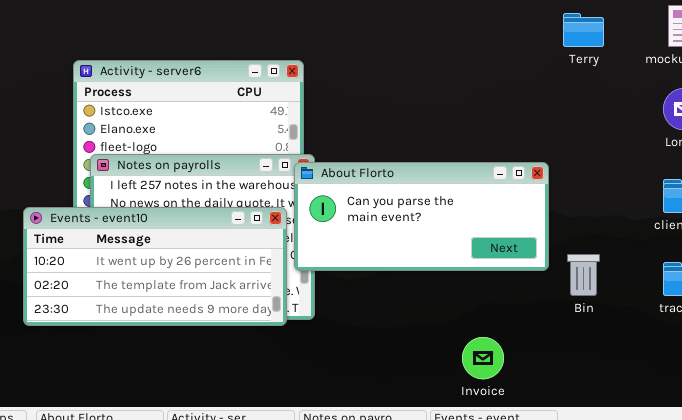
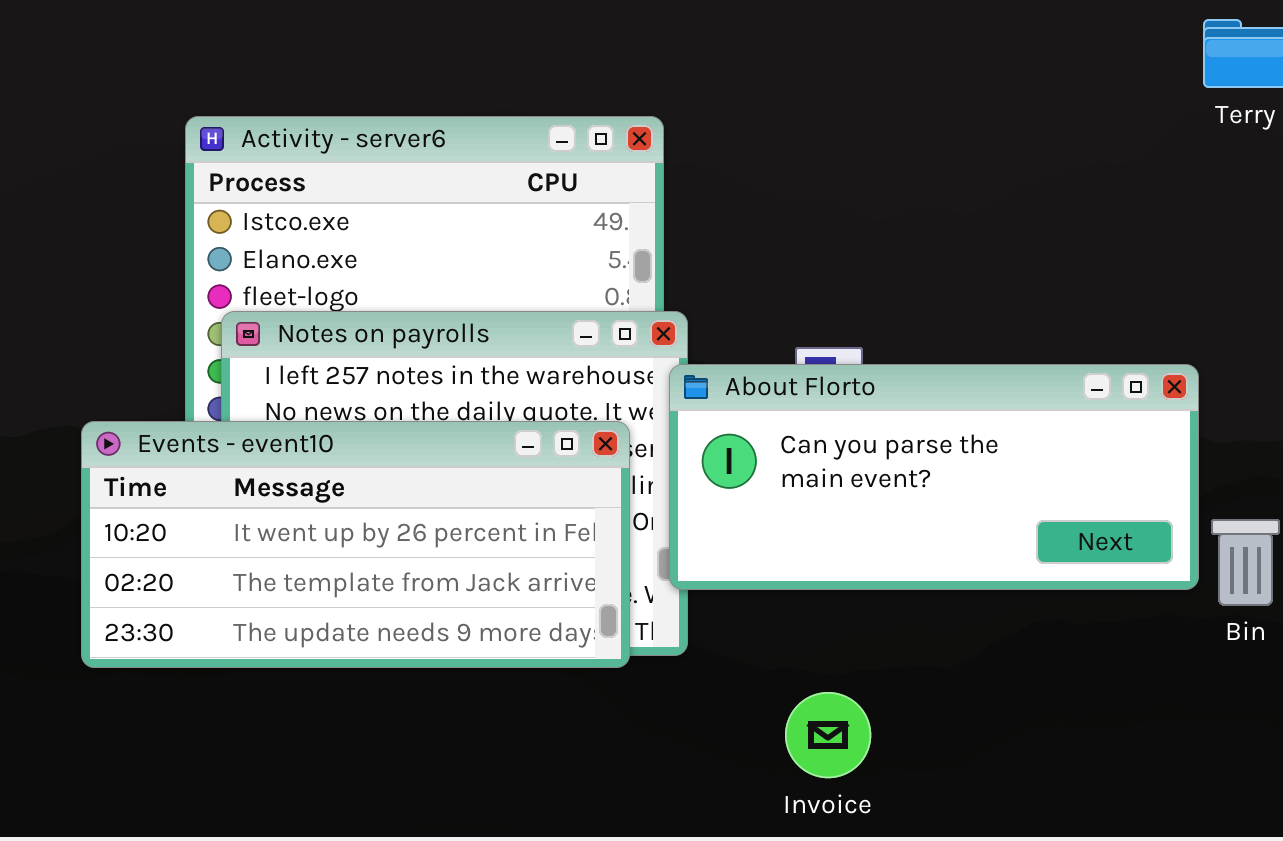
About Florto: [294,162,549,271] -> [669,364,1199,590], moved
Invoice: [462,337,504,379] -> [785,692,871,778], moved

